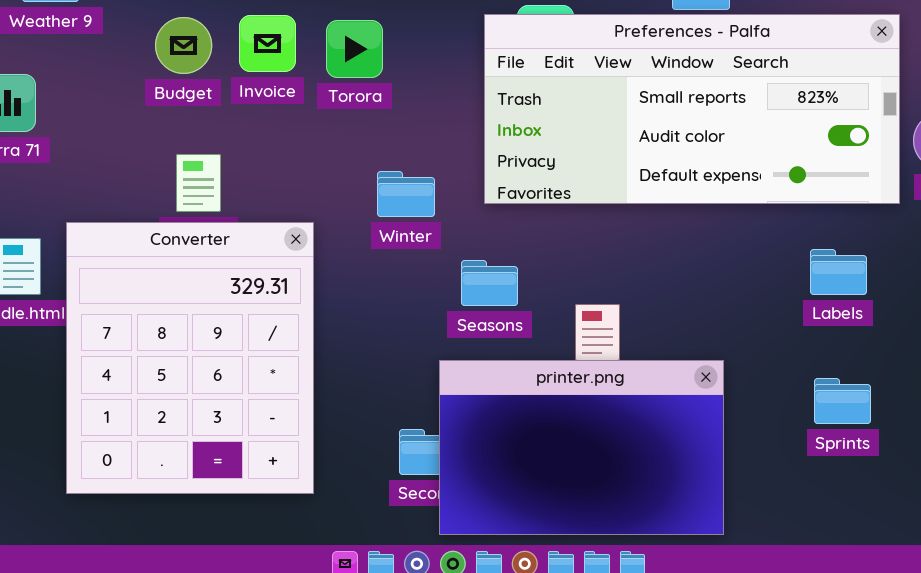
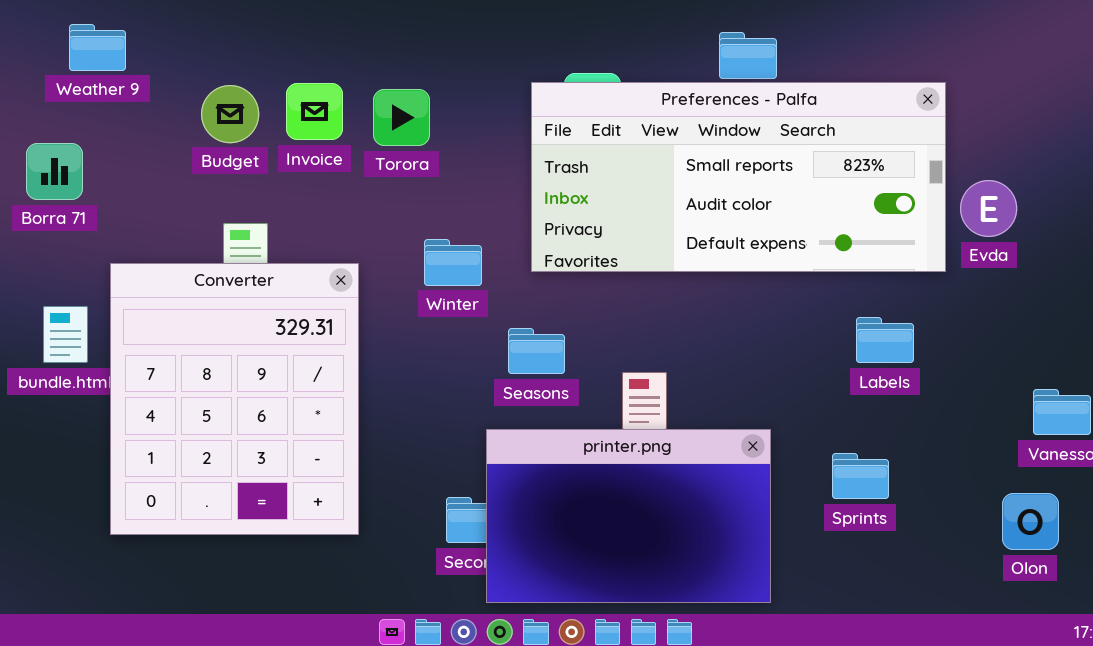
Converter: [66,222,314,494] -> [110,263,359,535], moved
Sprints: [814,378,871,424] -> [832,453,889,499], moved

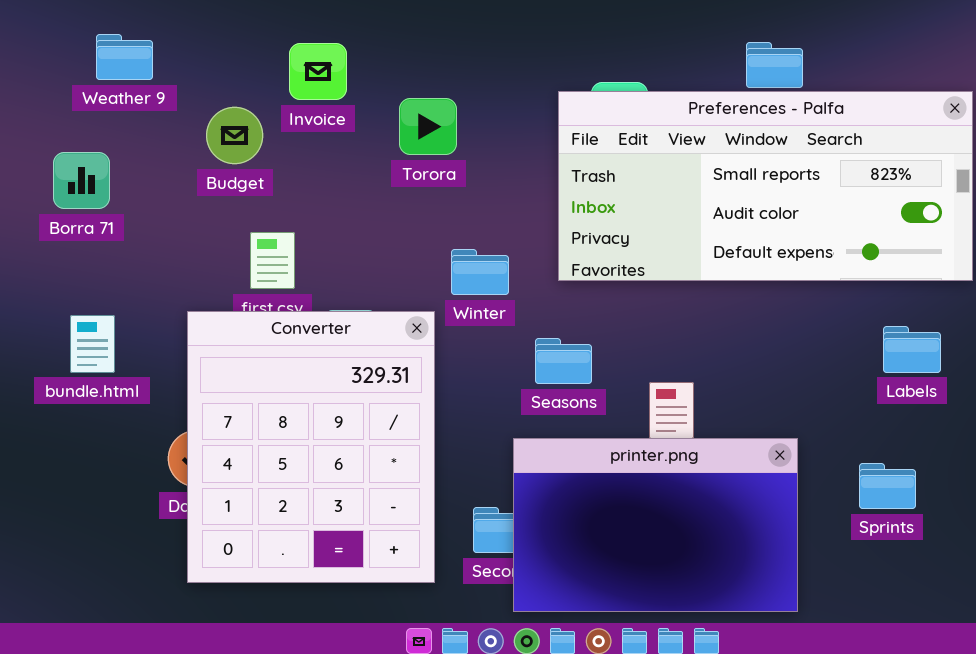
Invoice: [286,83,343,140] -> [289,43,347,100], moved
Budget: [201,85,259,143] -> [206,107,263,164], moved
Converter: [110,263,359,535] -> [187,311,435,583], moved

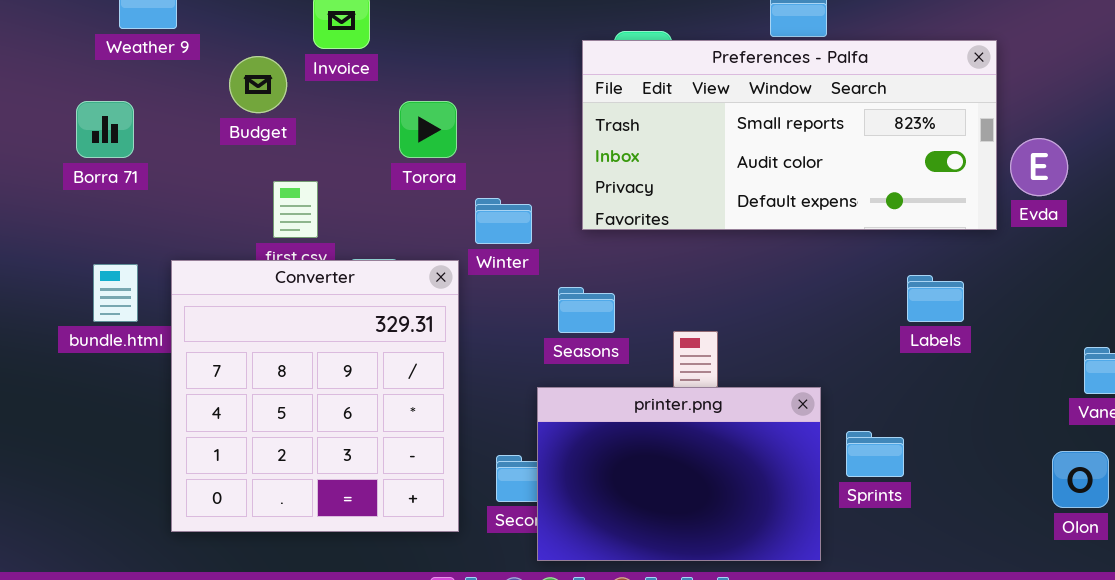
Torora: [399,98,457,155] -> [399,101,457,158], moved
Converter: [187,311,435,583] -> [171,260,459,532], resized
Sprints: [859,463,916,509] -> [846,431,904,477], moved

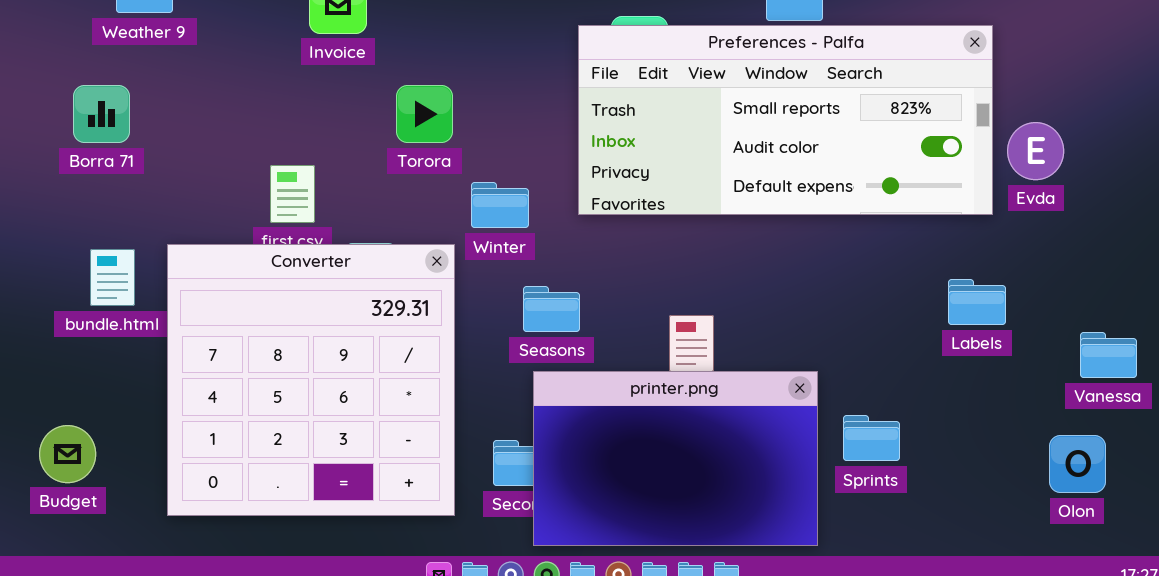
Budget: [229,56,287,113] -> [39,425,96,483], moved
Labels: [907,275,964,322] -> [948,279,1006,325], moved
Seasons: [558,287,615,333] -> [523,286,580,332], moved

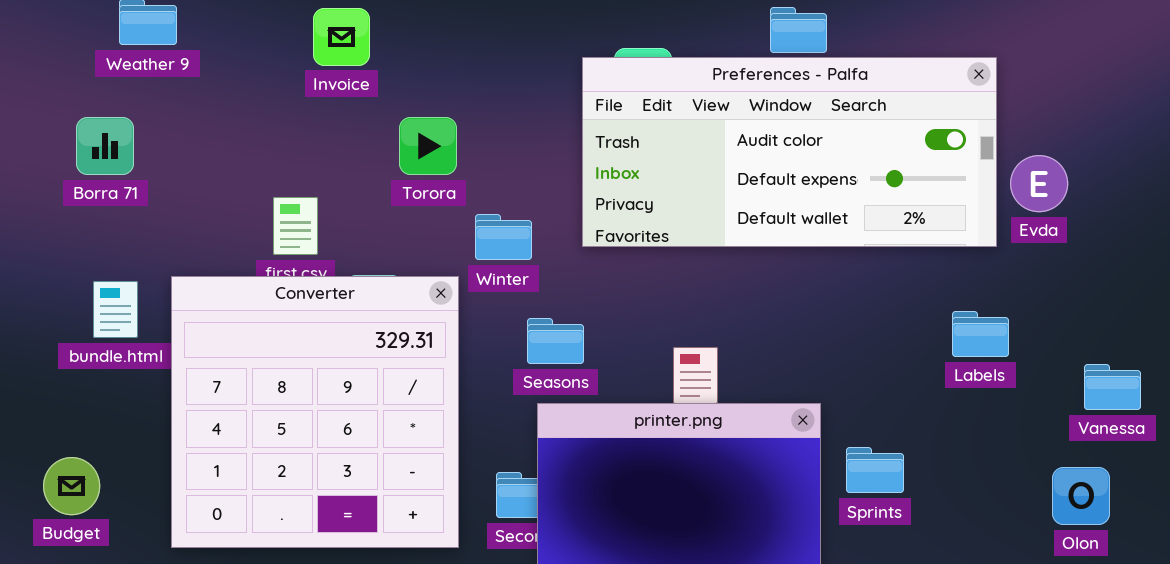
Preferences - Palfa: [578,25,993,215] -> [582,57,997,247], scrolled down 1 row

